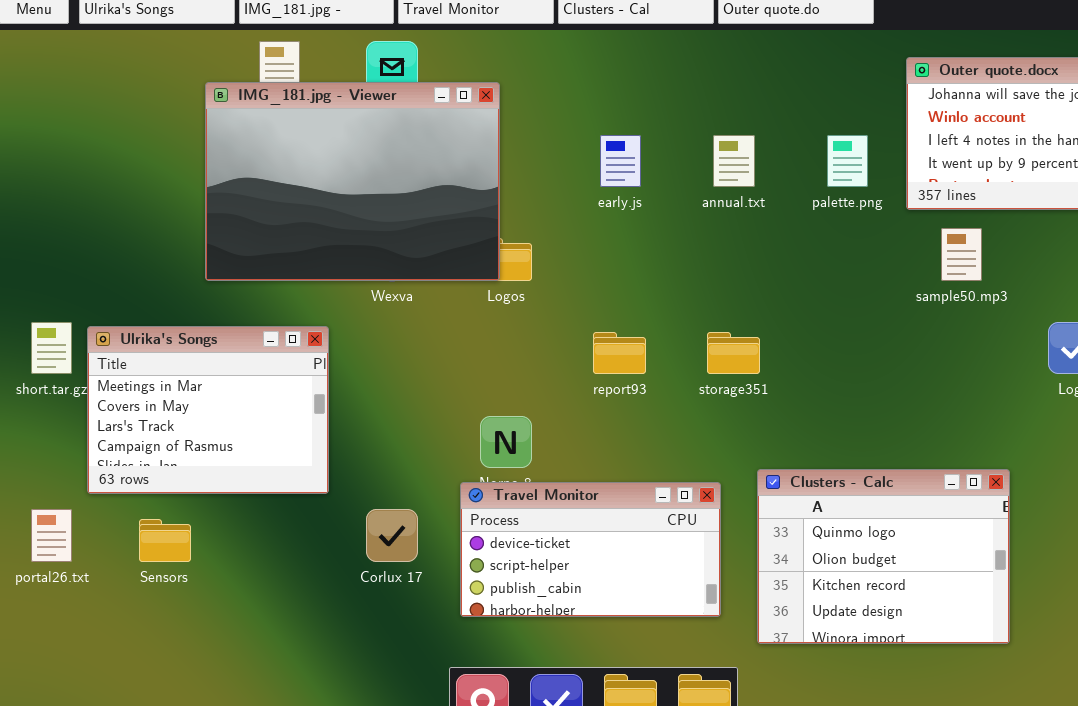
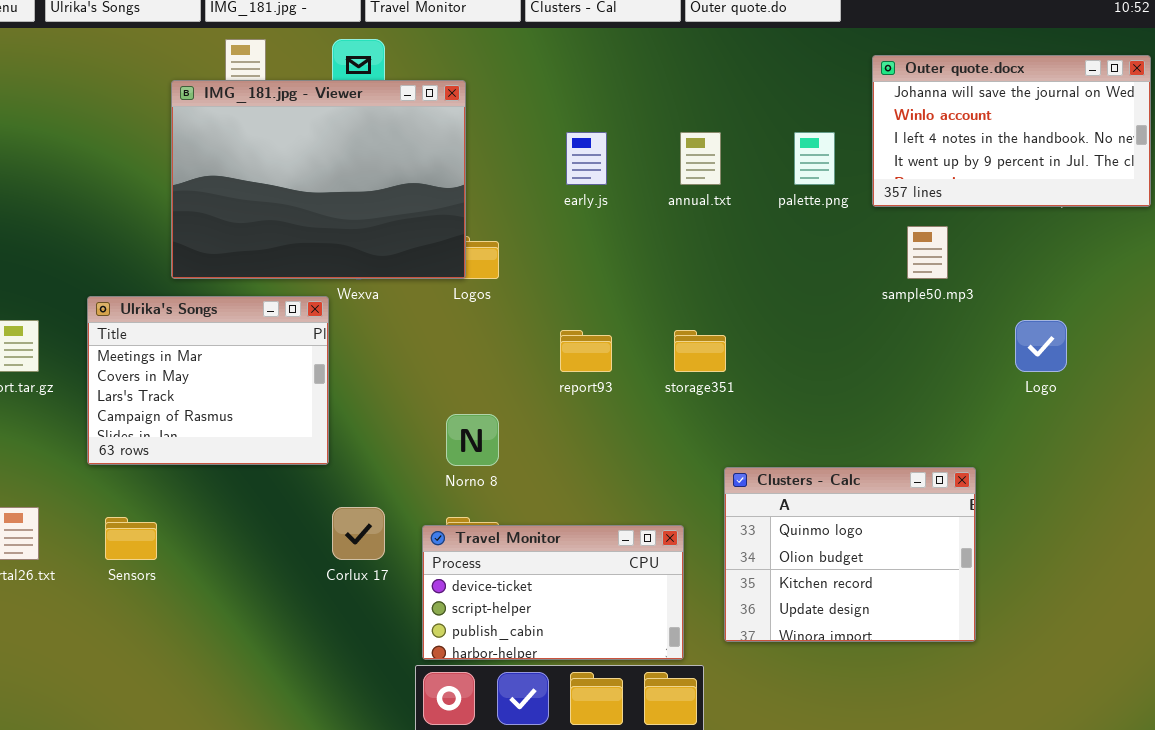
Ulrika's Songs: [87,326,329,494] -> [87,296,329,465], moved
Travel Monitor: [460,482,721,617] -> [422,525,684,660], moved

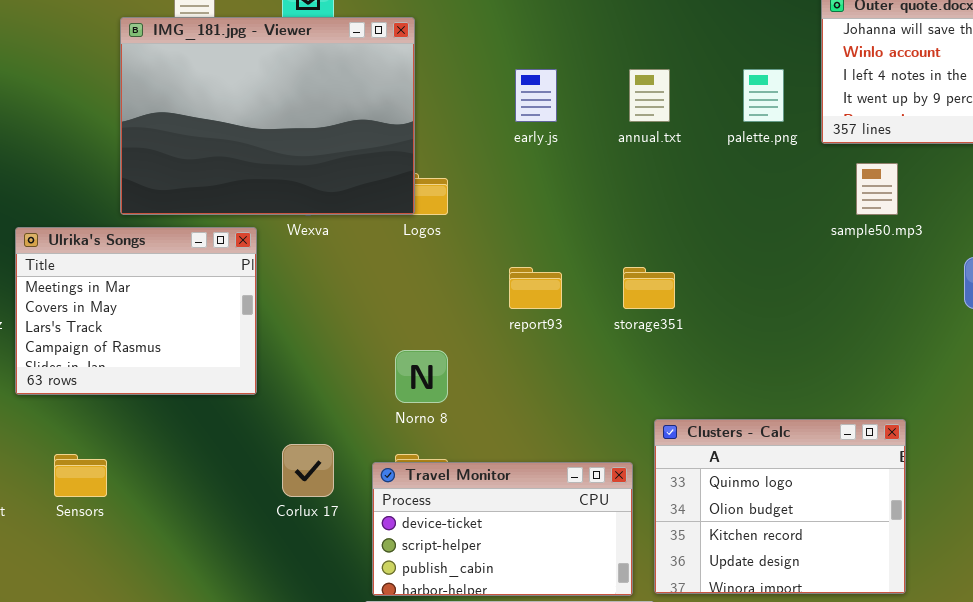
Ulrika's Songs: [87,296,329,465] -> [15,227,257,395], moved
Clusters - Calc: [724,467,976,642] -> [654,419,906,594], moved

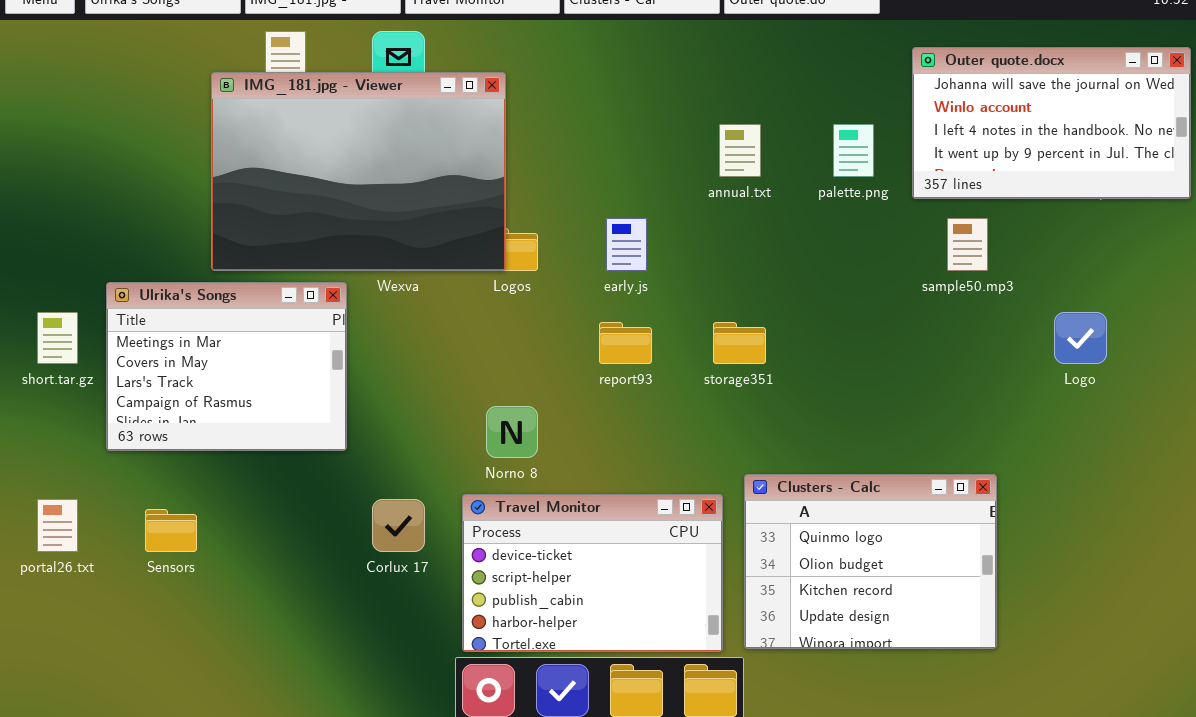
early.js: [515,69,557,122] -> [606,218,647,271], moved
Travel Monitor: [372,462,633,596] -> [462,494,723,652], resized

